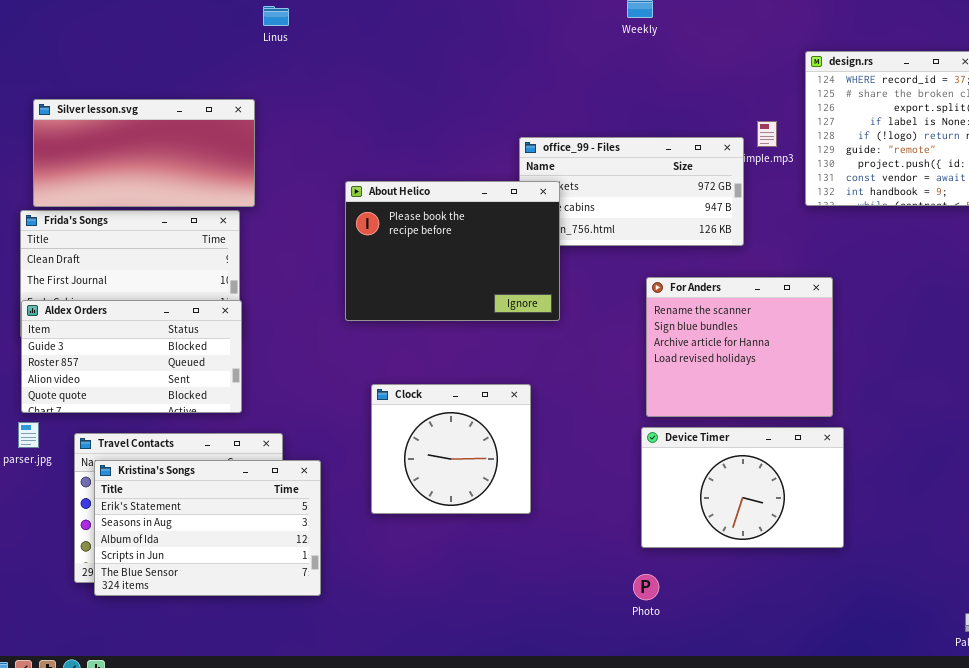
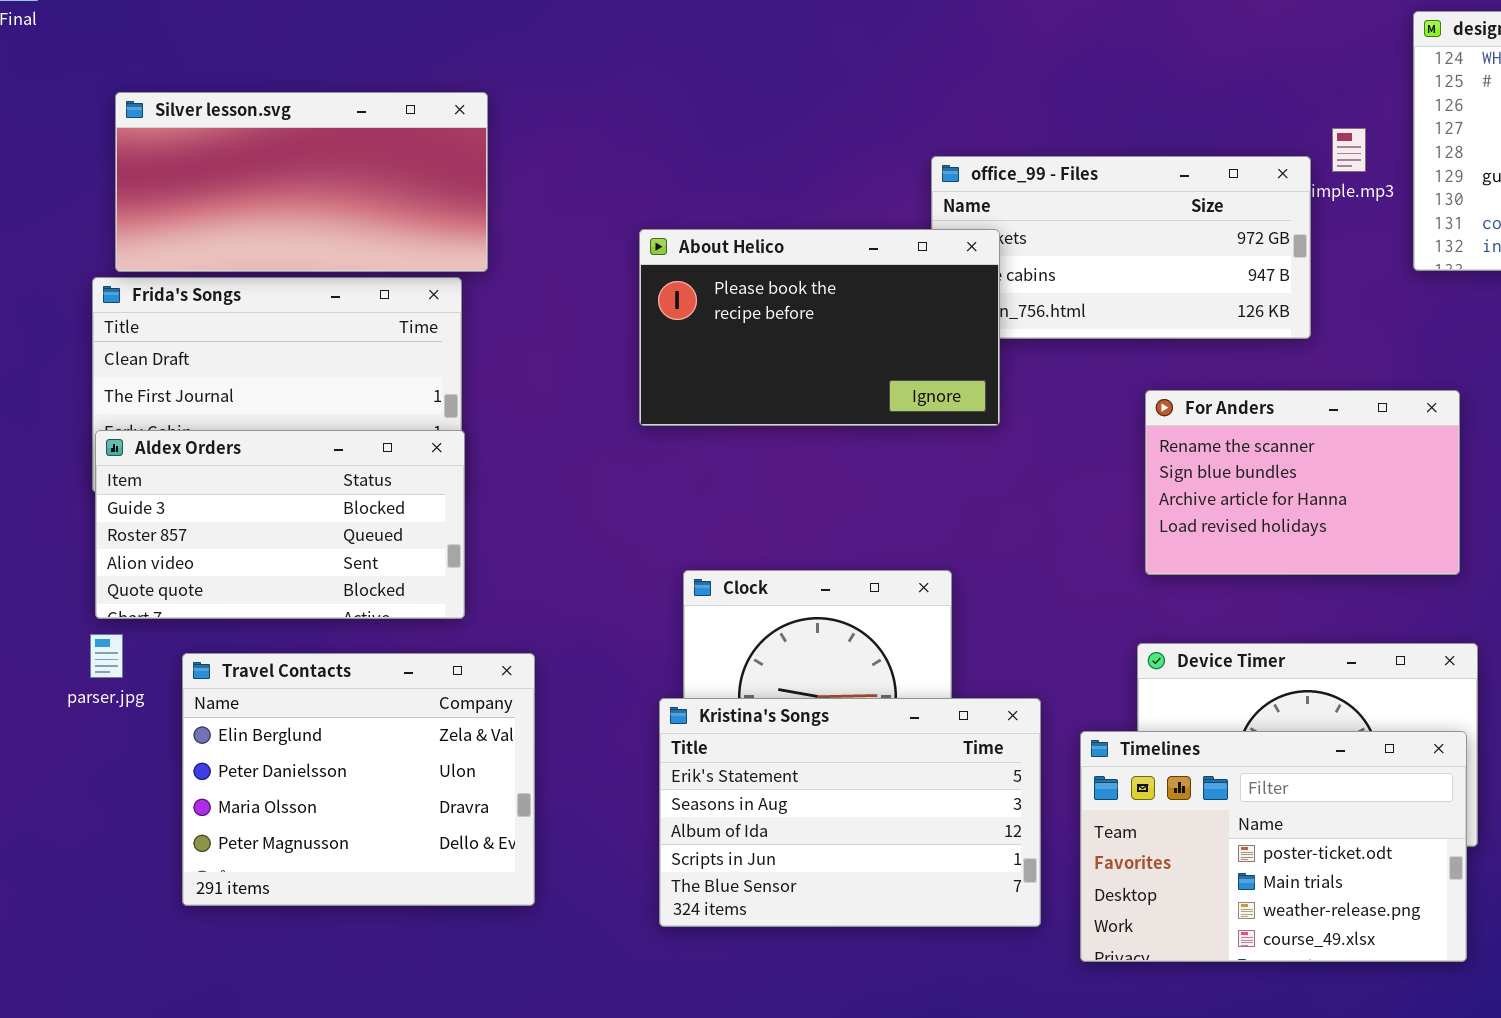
About Helico: [345,181,560,321] -> [639,229,1000,426], resized
For Anders: [646,277,833,417] -> [1145,390,1460,575], resized
Kristina's Songs: [94,460,321,596] -> [659,698,1041,927], moved
Timelines: none -> [1080,731,1467,962], opened

